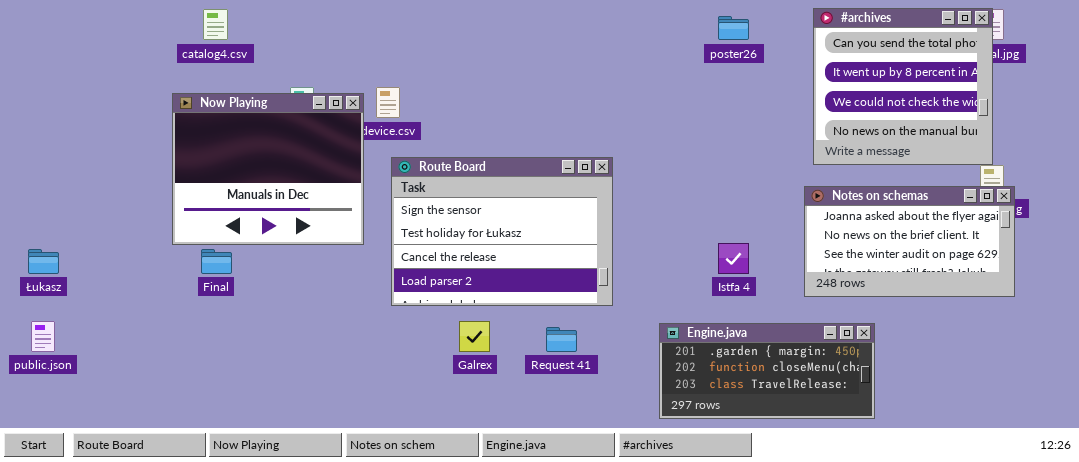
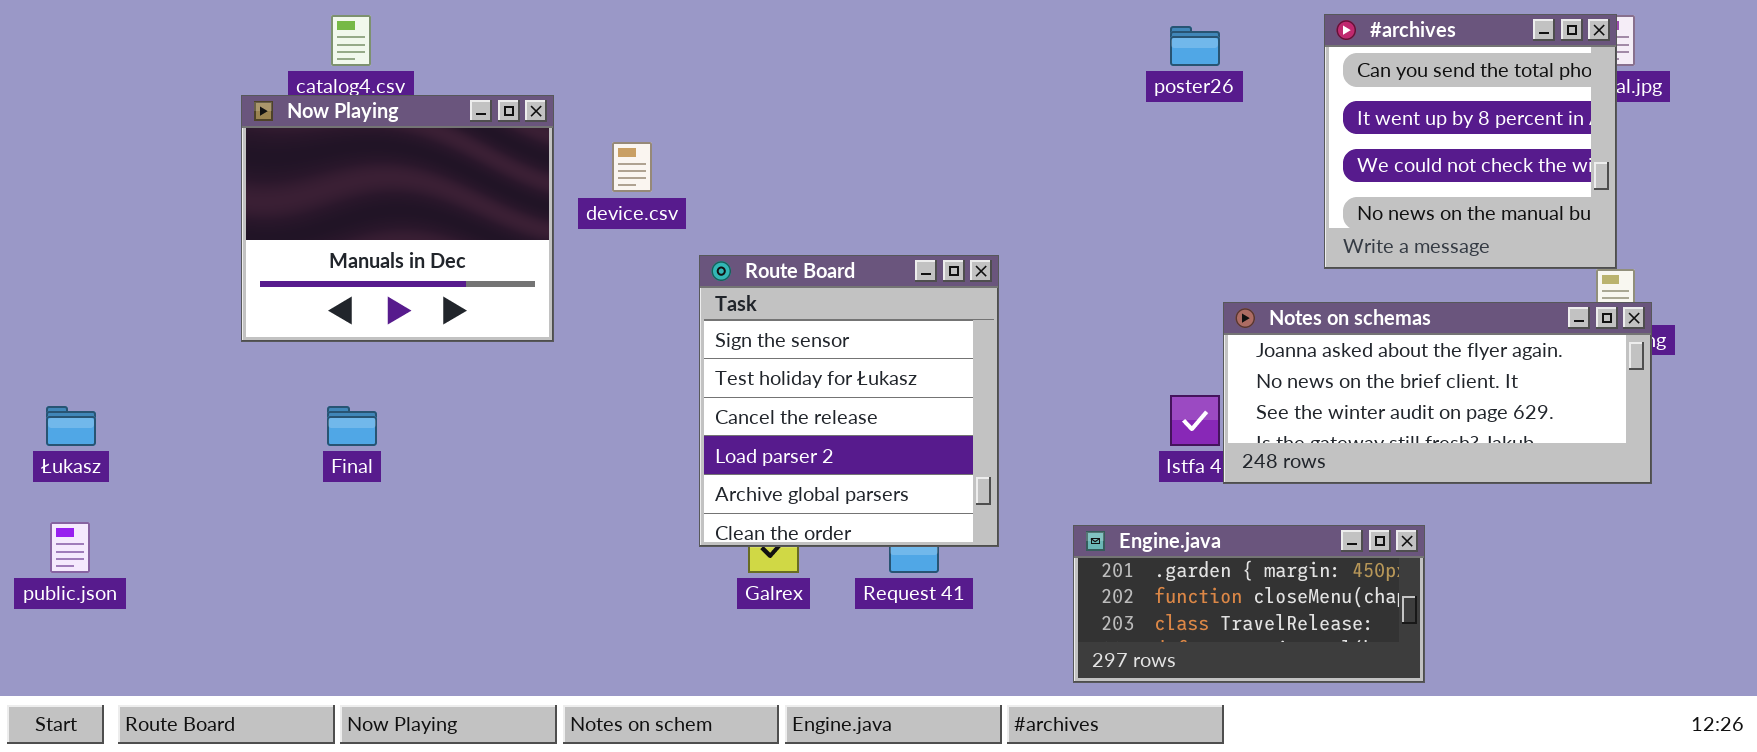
Now Playing: [172,93,364,245] -> [241,95,554,342], moved
Route Board: [391,157,613,306] -> [699,255,999,547], resized
Notes on schemas: [804,186,1015,297] -> [1223,302,1652,484], resized

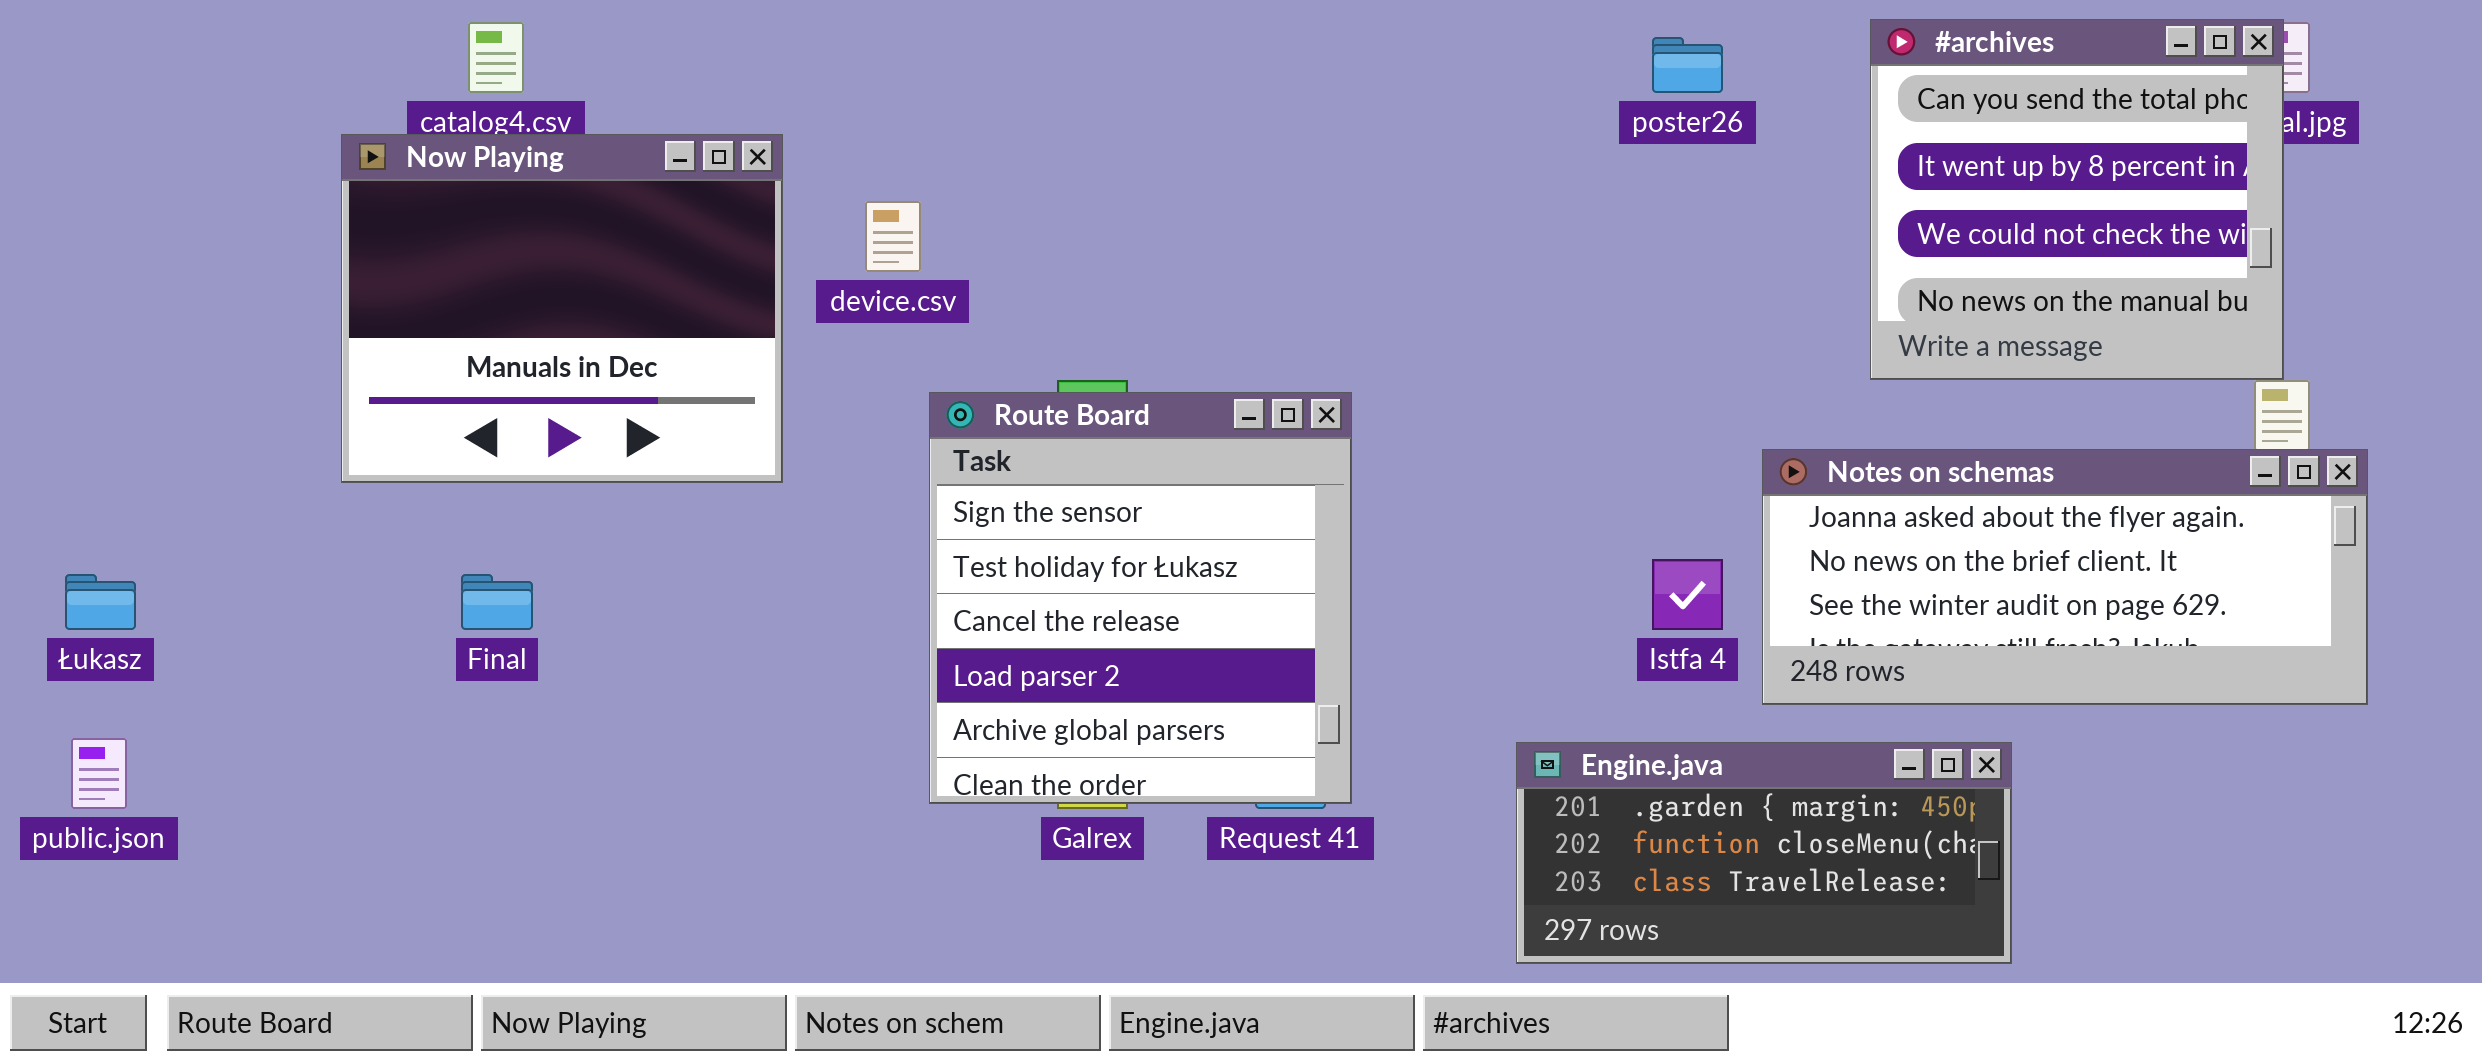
Route Board: [699,255,999,547] -> [929,392,1352,804], moved
Notes on schemas: [1223,302,1652,484] -> [1762,449,2368,705], moved

